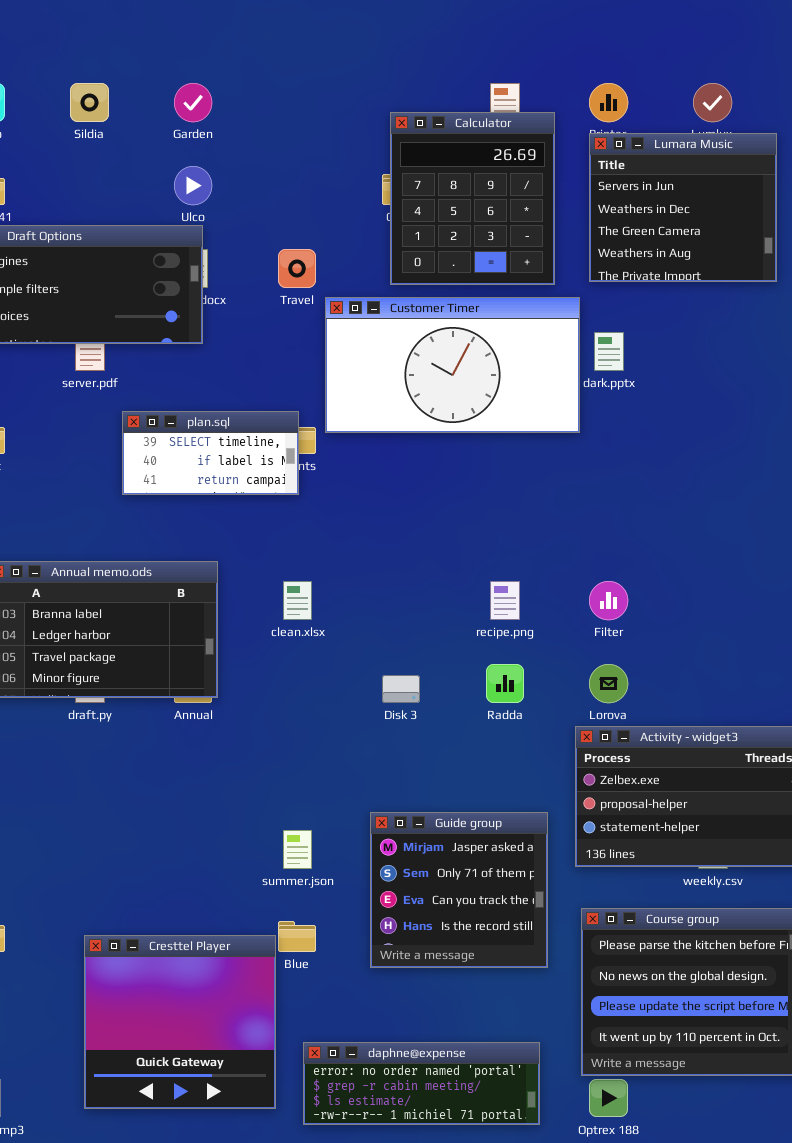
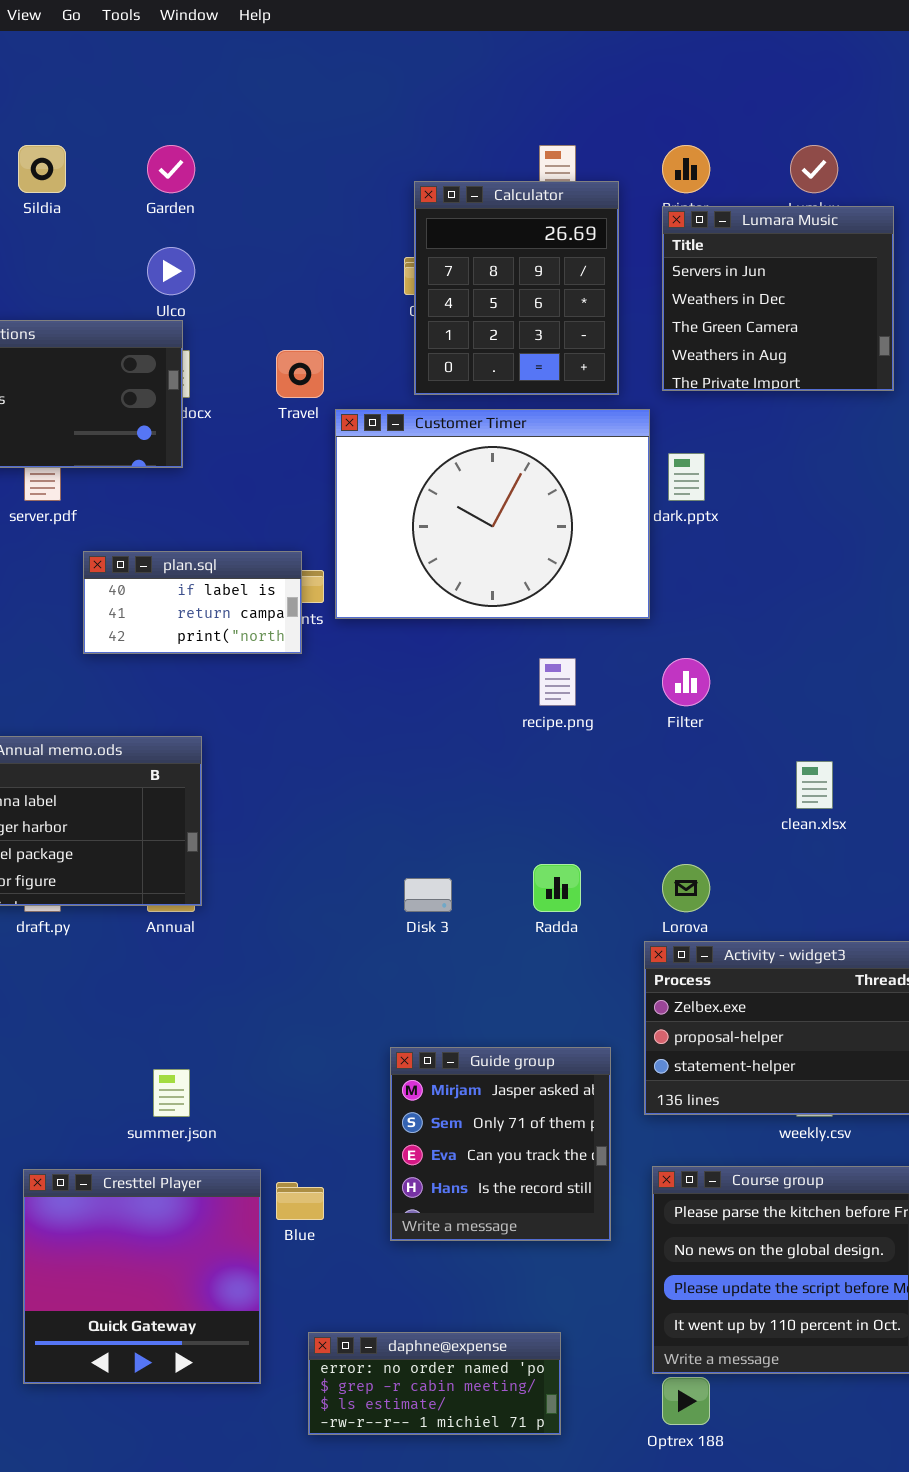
Customer Timer: [325,297,580,433] -> [335,409,650,619], resized
plan.sql: [122,411,299,495] -> [83,551,302,654], scrolled down 1 row
clean.xlsx: [283,581,312,620] -> [796,761,833,809], moved
recipe.png: [490,581,520,620] -> [539,658,576,706], moved
Filter: [589,581,628,620] -> [662,658,710,706], moved
summer.json: [283,830,312,869] -> [153,1069,190,1117], moved
Cresttel Player: [84,935,276,1109] -> [23,1169,261,1384], moved
daphne@expense: [303,1042,540,1125] -> [308,1332,561,1435], resized

